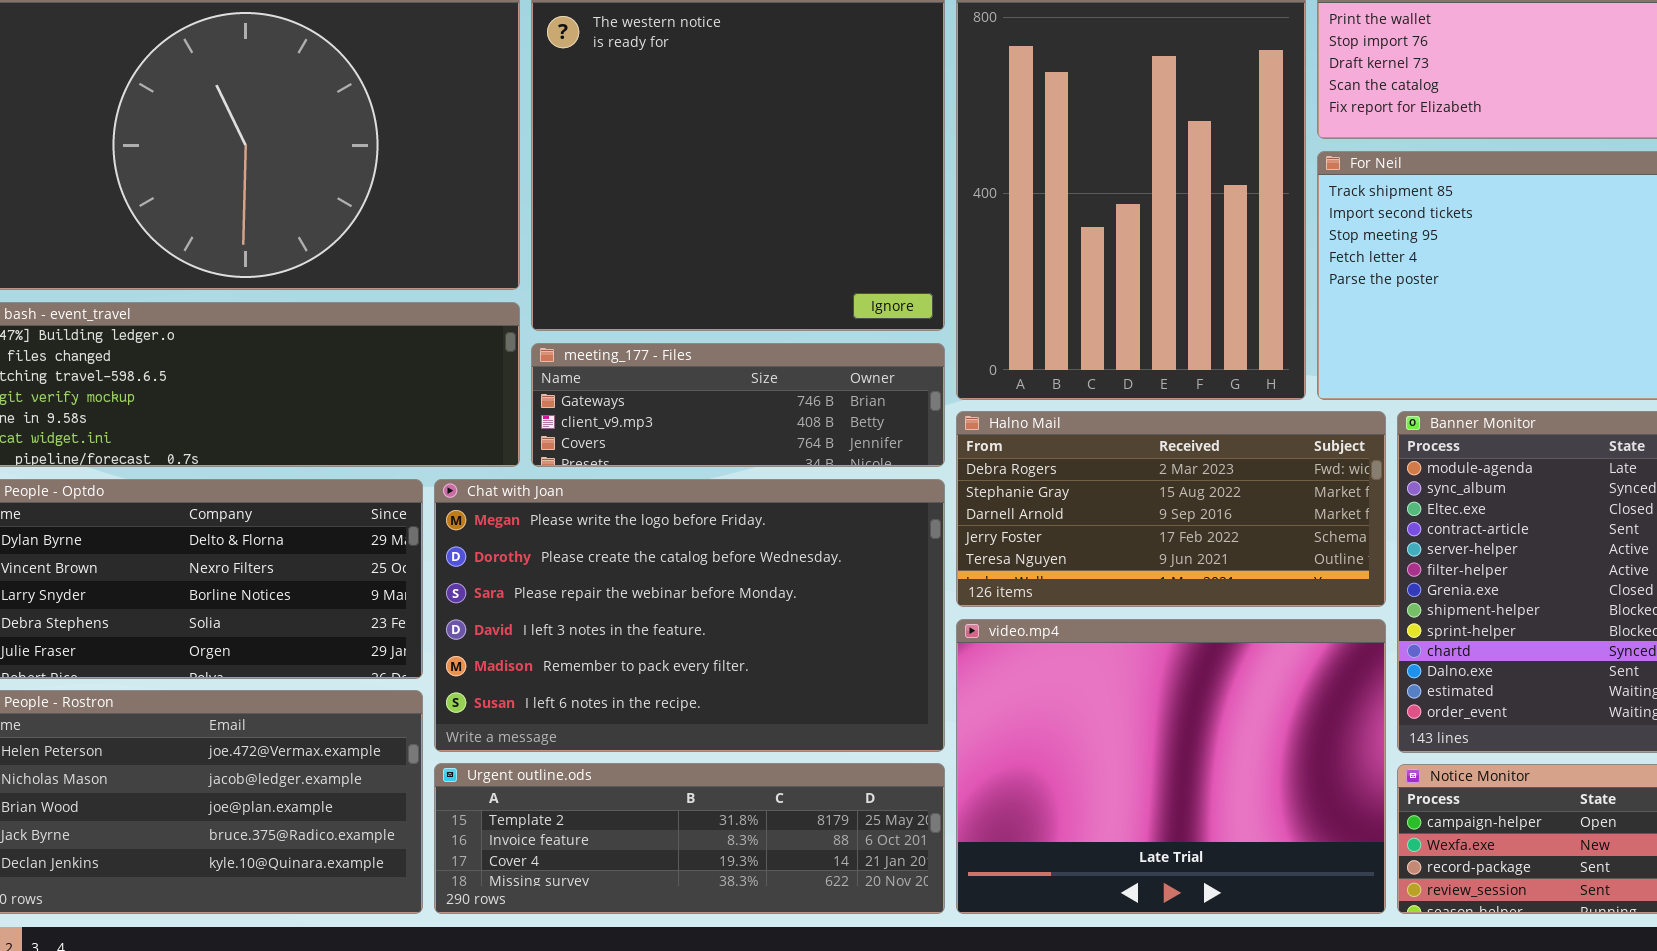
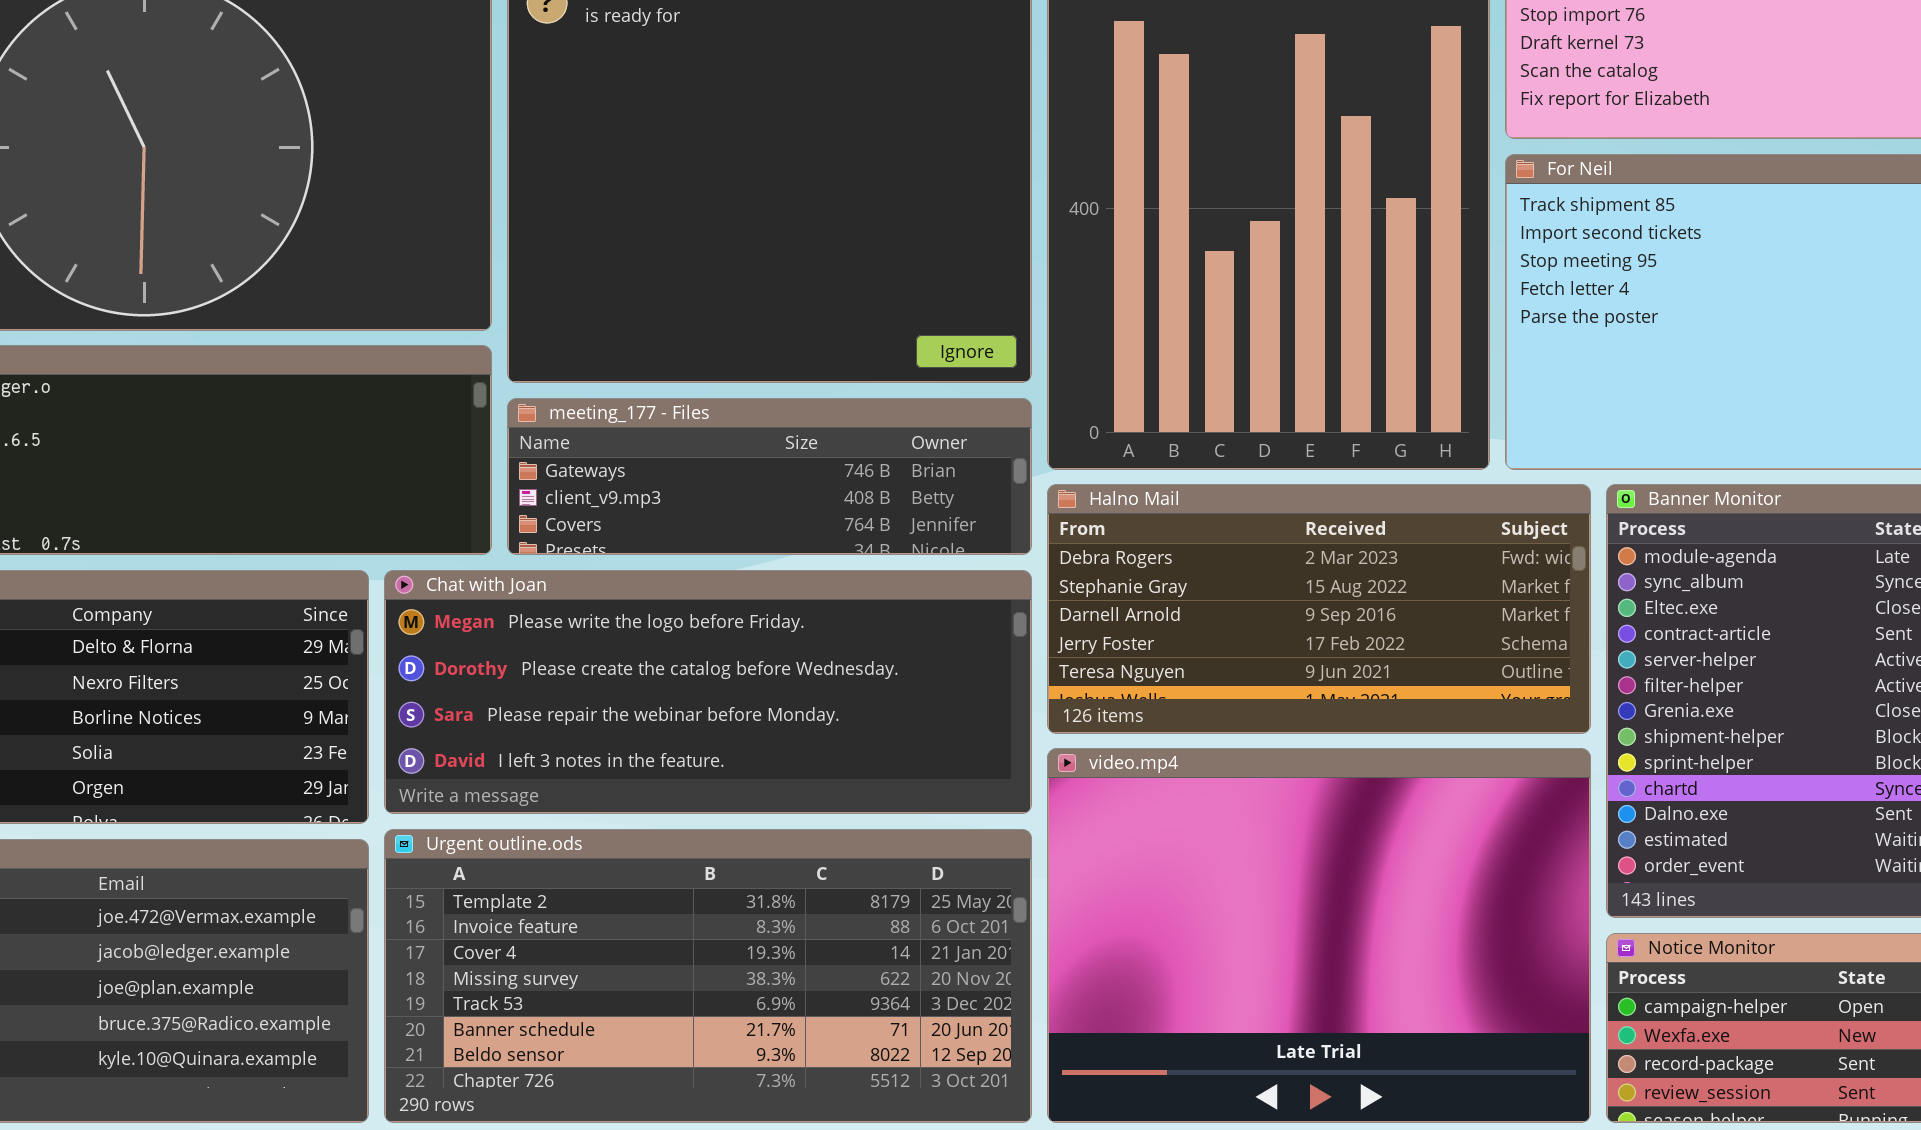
Chat with Joan: [434,479,945,752] -> [384,570,1032,814], resized
Urgent outline.ods: [434,763,945,914] -> [384,829,1032,1123], resized

